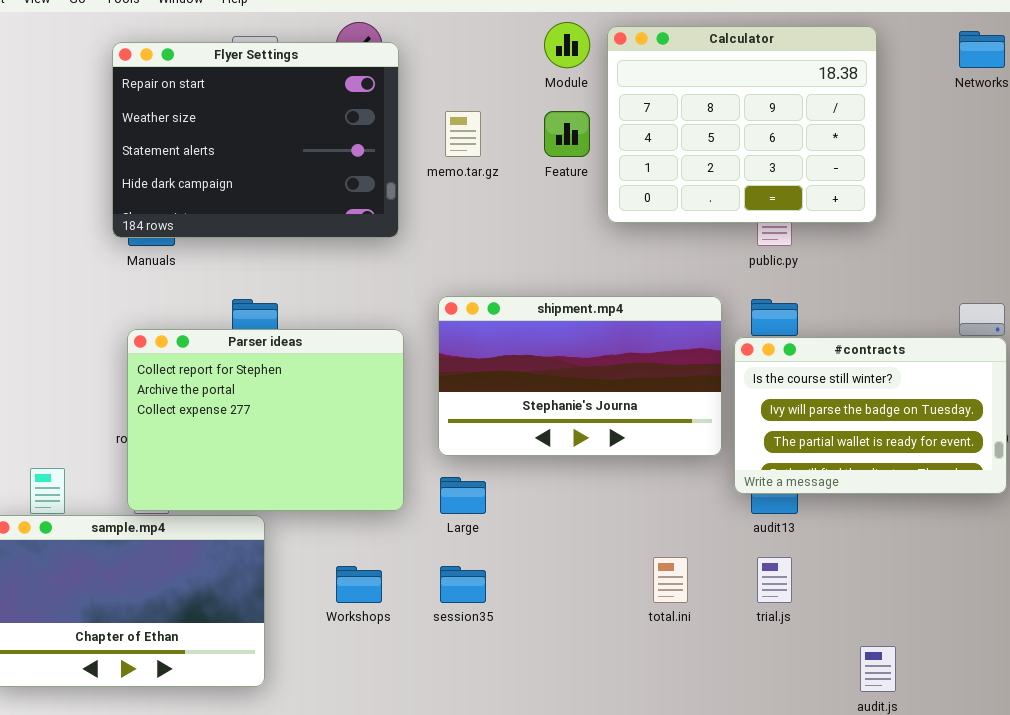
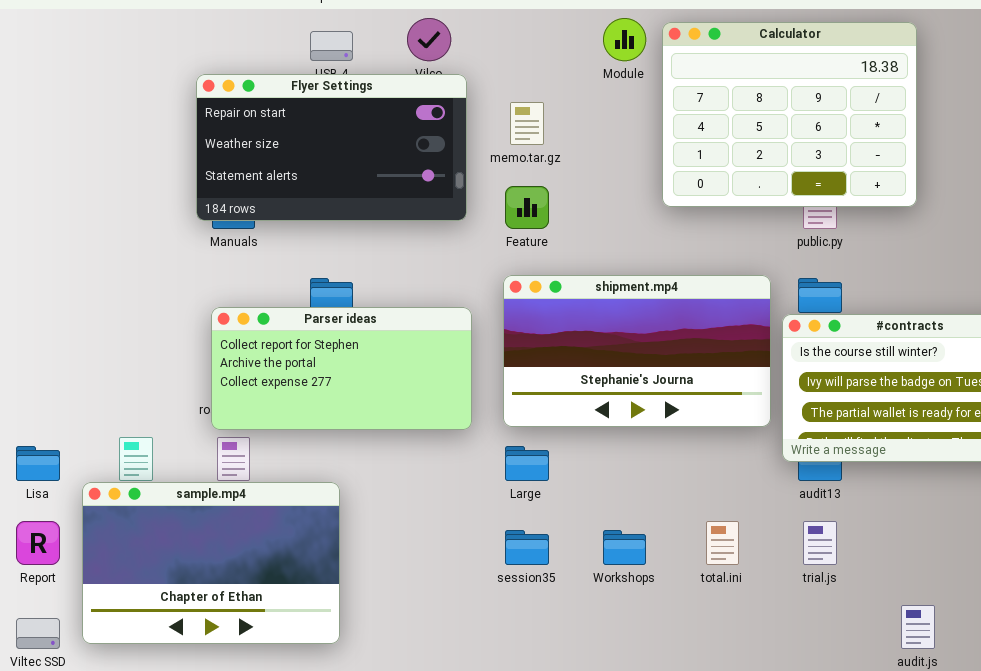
Flyer Settings: [112,42,399,238] -> [196,74,467,221], resized
Feature: [544,111,590,157] -> [505,186,549,229], moved
Parser ideas: [127,329,404,511] -> [211,307,472,430], resized
Workshops: [336,566,382,603] -> [603,530,646,565], moved

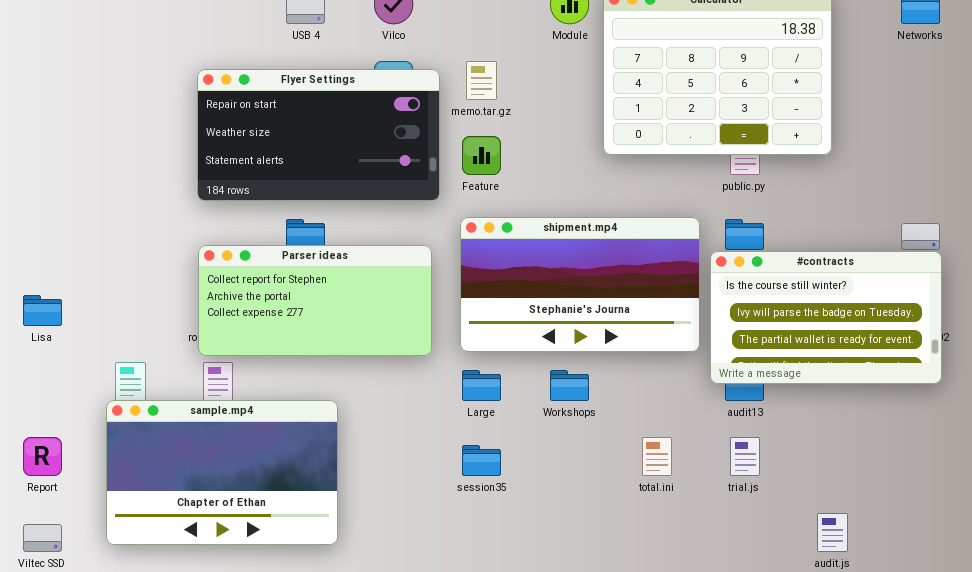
Flyer Settings: [196,74,467,221] -> [197,69,440,201], moved
Lisa: [16,446,60,481] -> [23,295,62,326], moved
sample.mp4: [82,482,340,644] -> [106,400,338,545], moved
Workshops: [603,530,646,565] -> [550,370,589,401], moved

